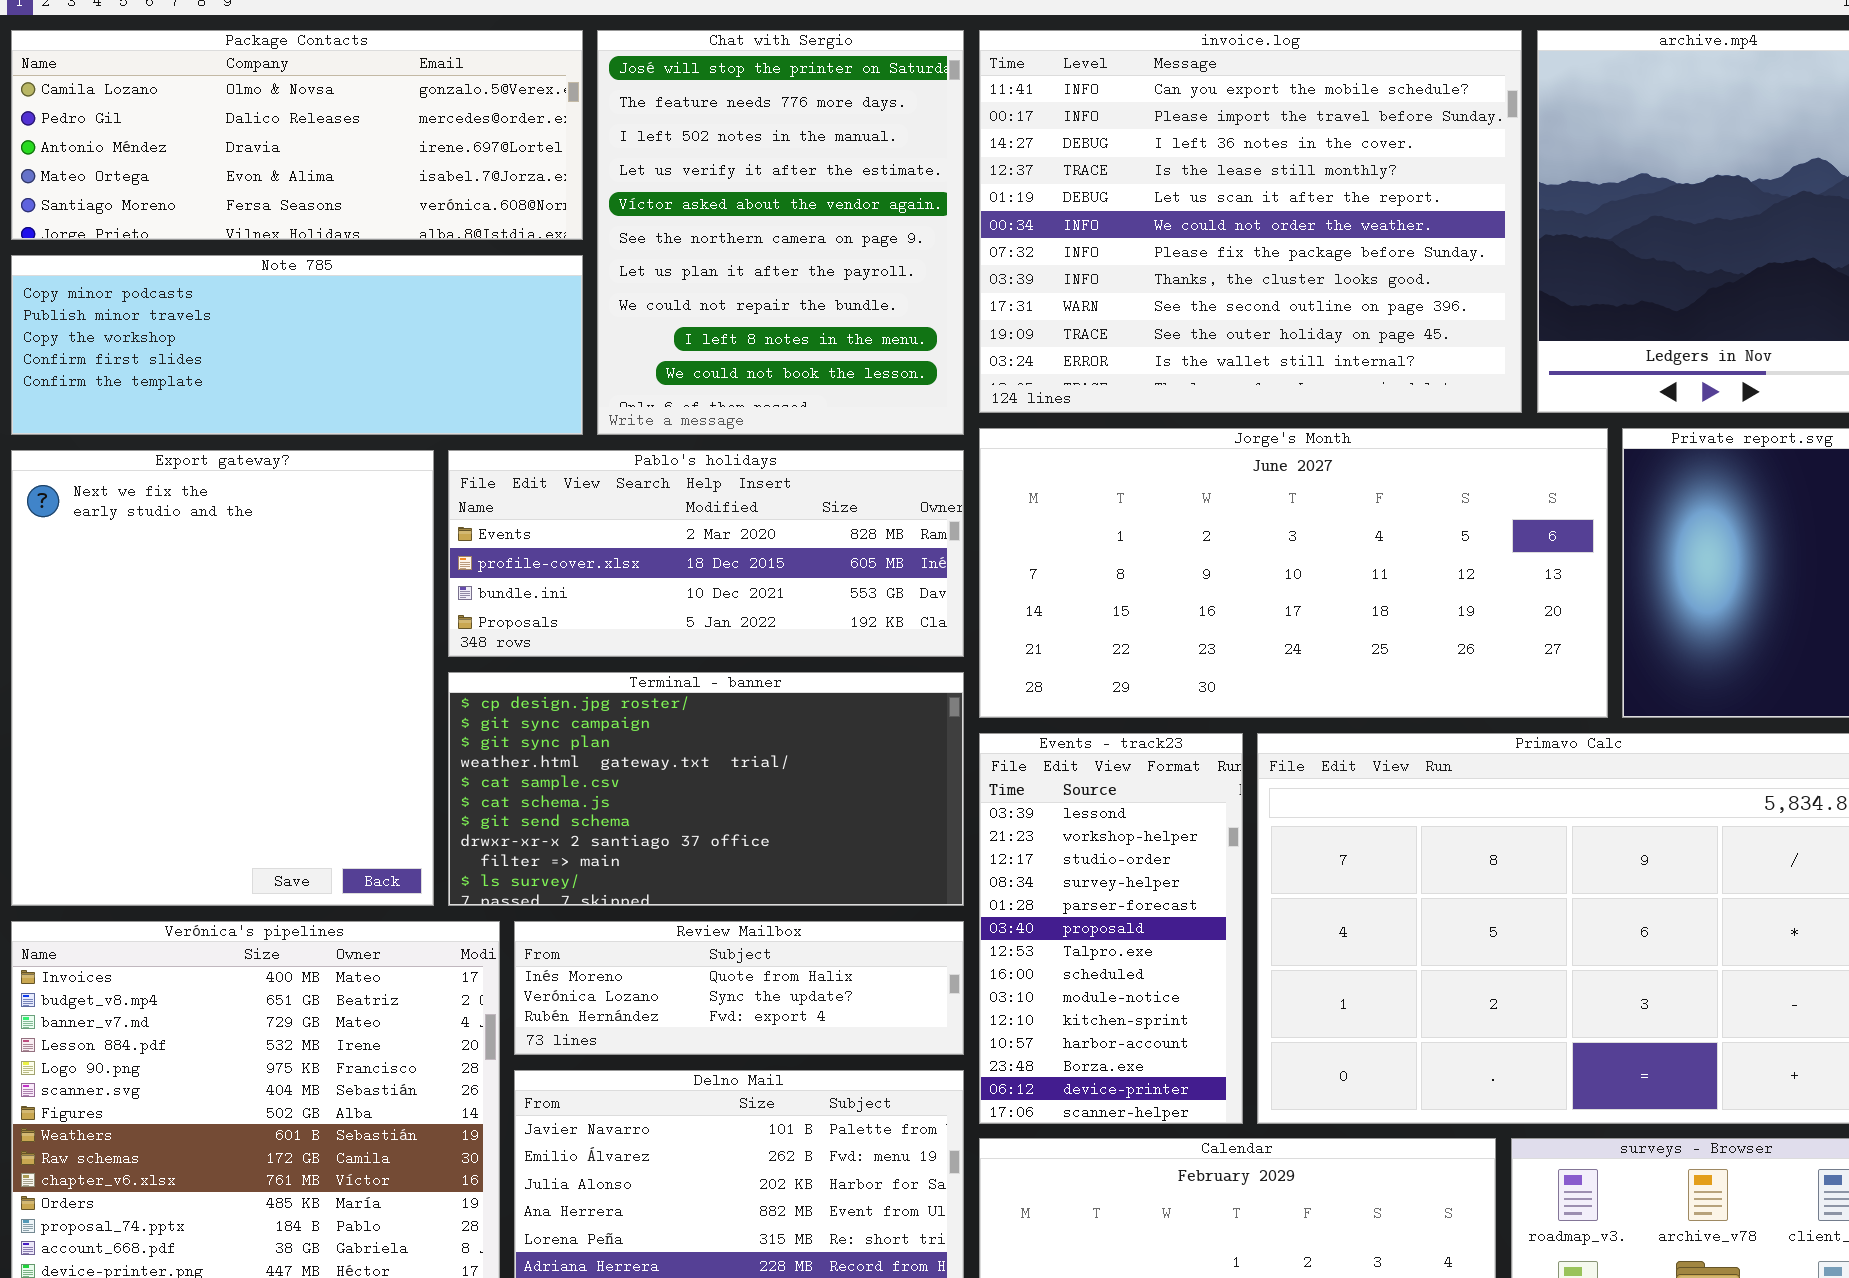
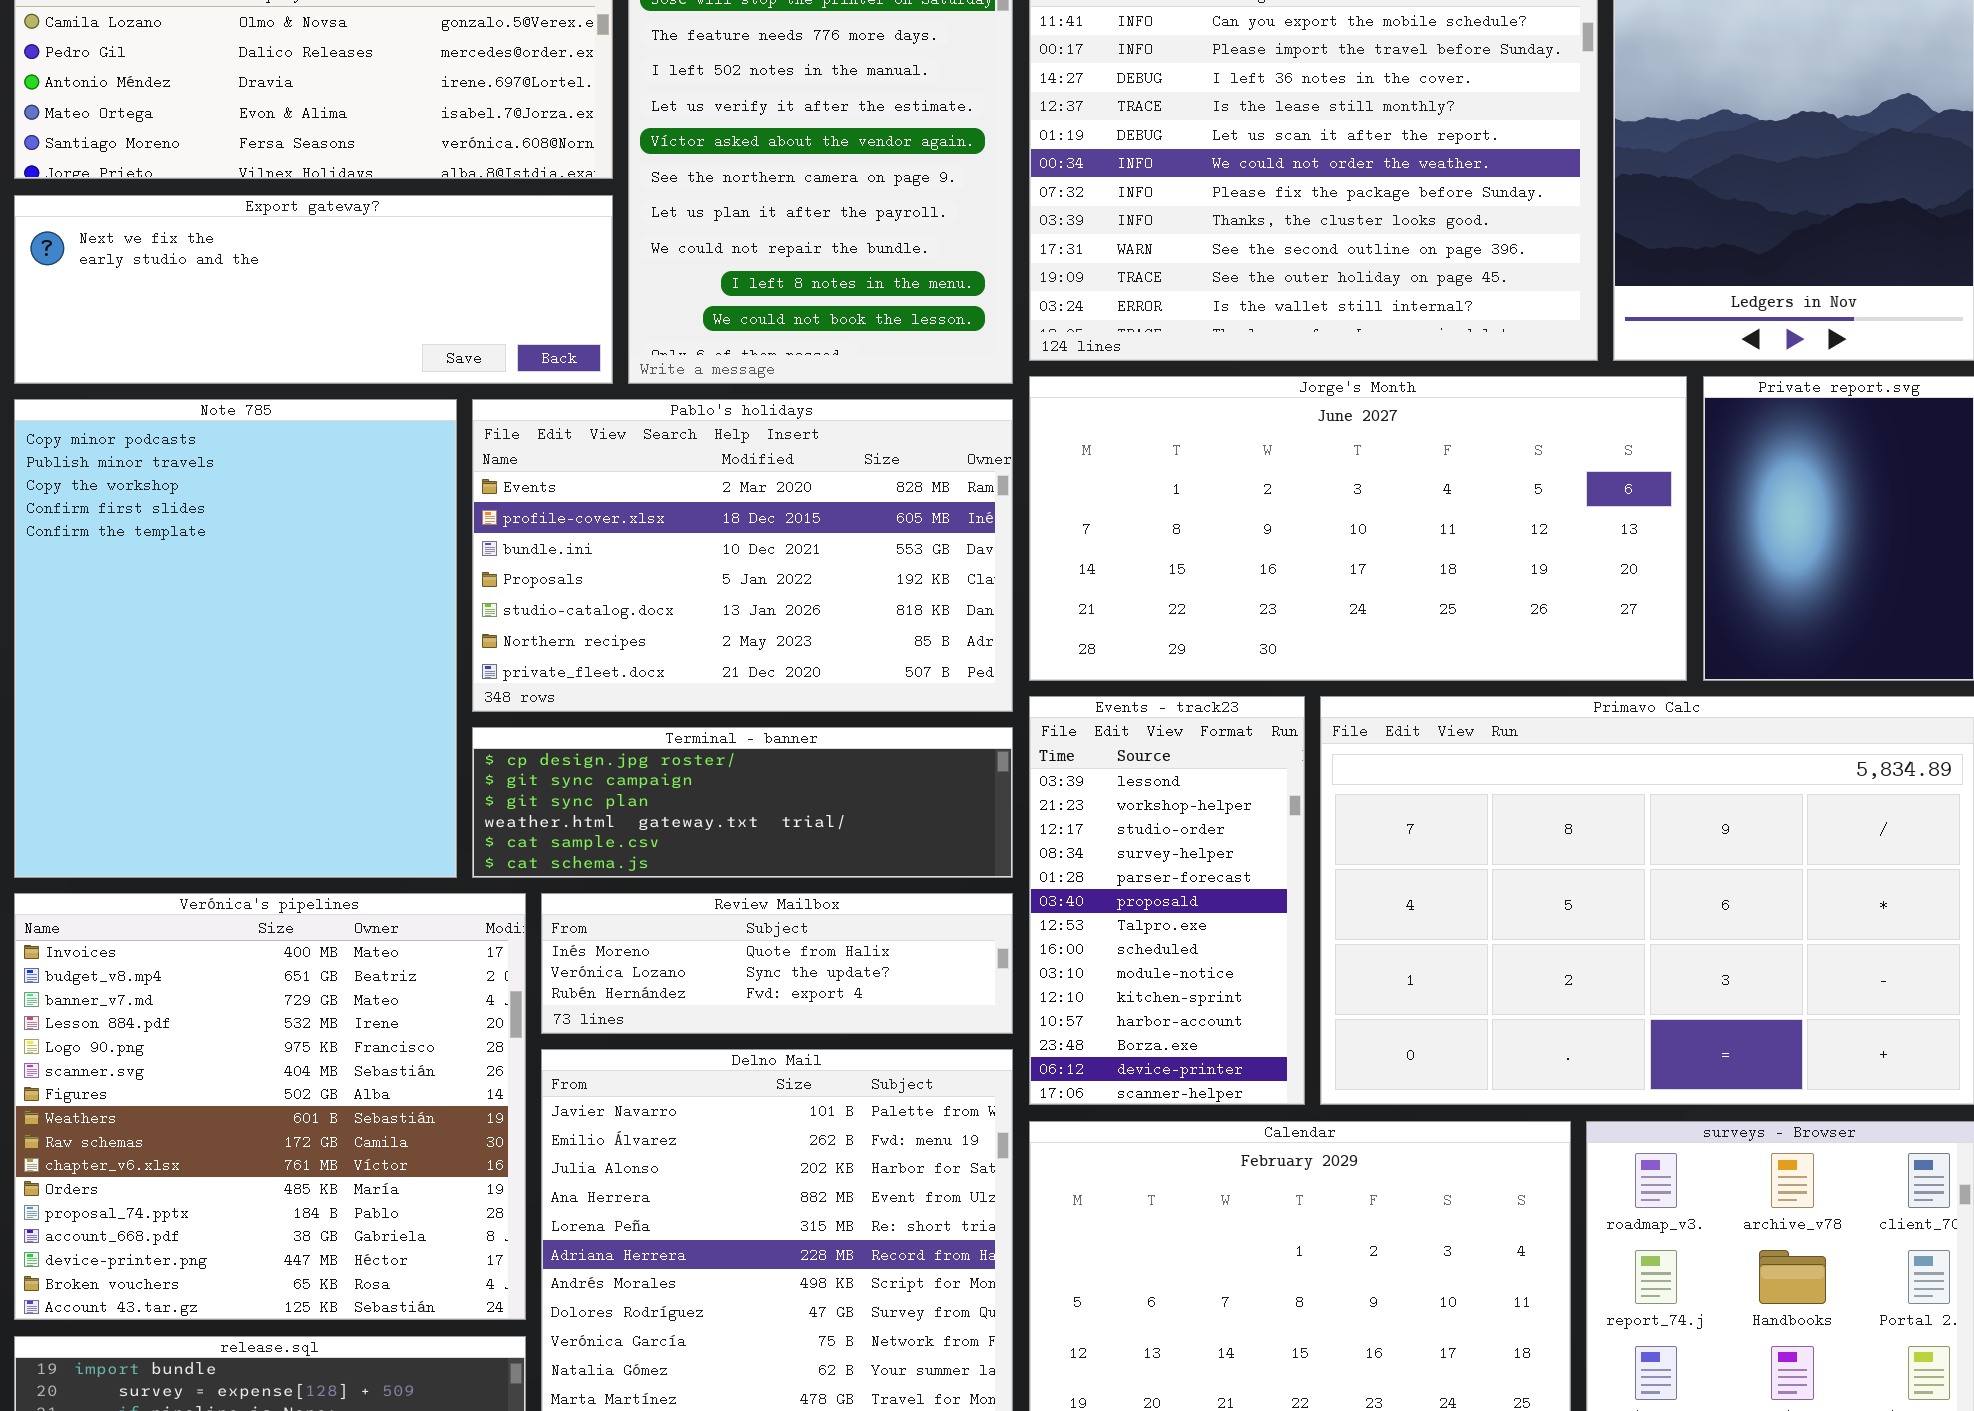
Note 785: [11,255,583,435] -> [14,399,457,878], moved, resized
Export gateway?: [11,450,434,906] -> [14,195,613,384], moved, resized
Pablo's holidays: [448,450,964,657] -> [472,399,1013,712], resized
Terminal - banner: [448,672,964,906] -> [472,727,1013,878], resized

